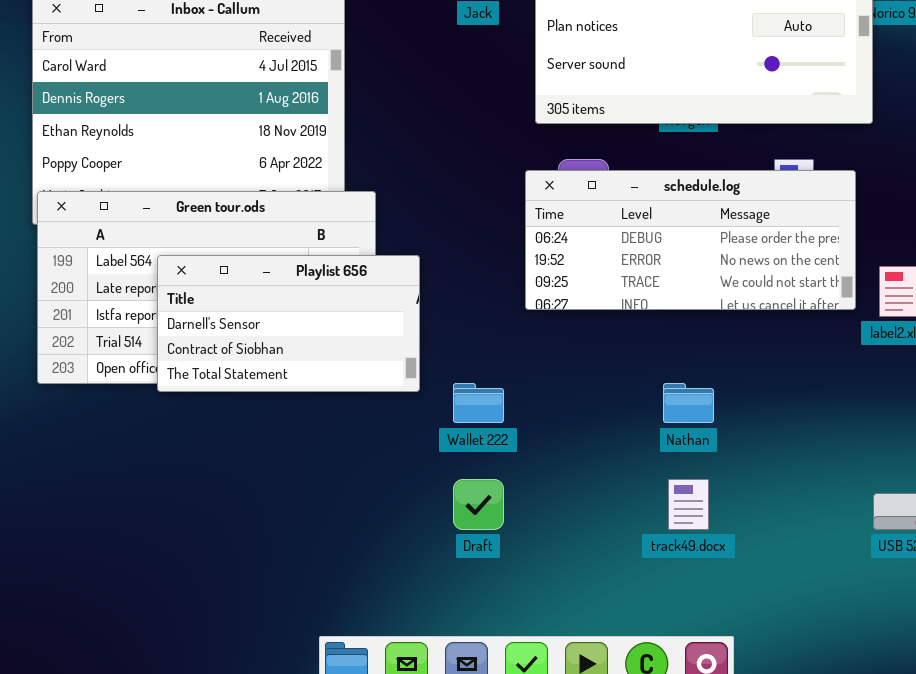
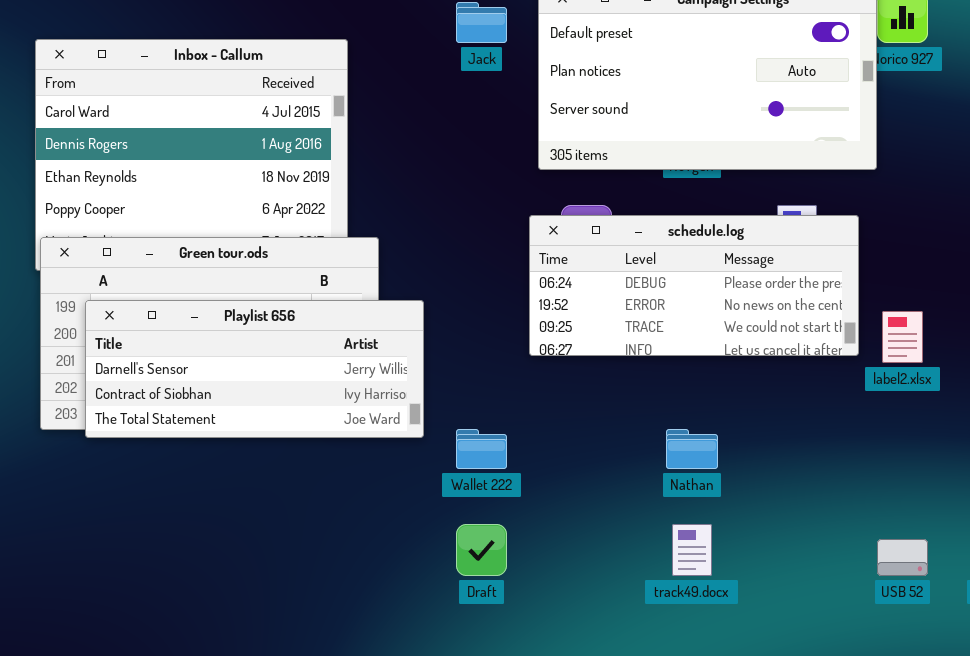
Playlist 656: [157,255,420,392] -> [85,300,424,438], resized

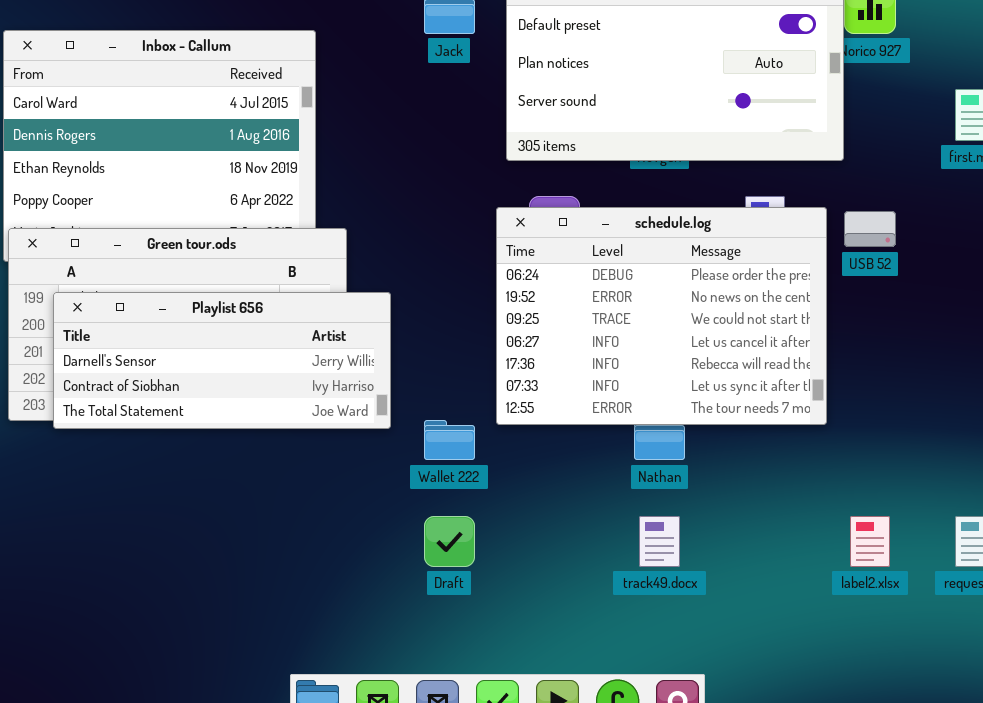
schedule.log: [529,215,859,356] -> [496,207,827,425], resized
label2.xlsx: [882,311,923,363] -> [850,516,890,567], moved
USB 52: [877,539,928,576] -> [844,211,896,247], moved

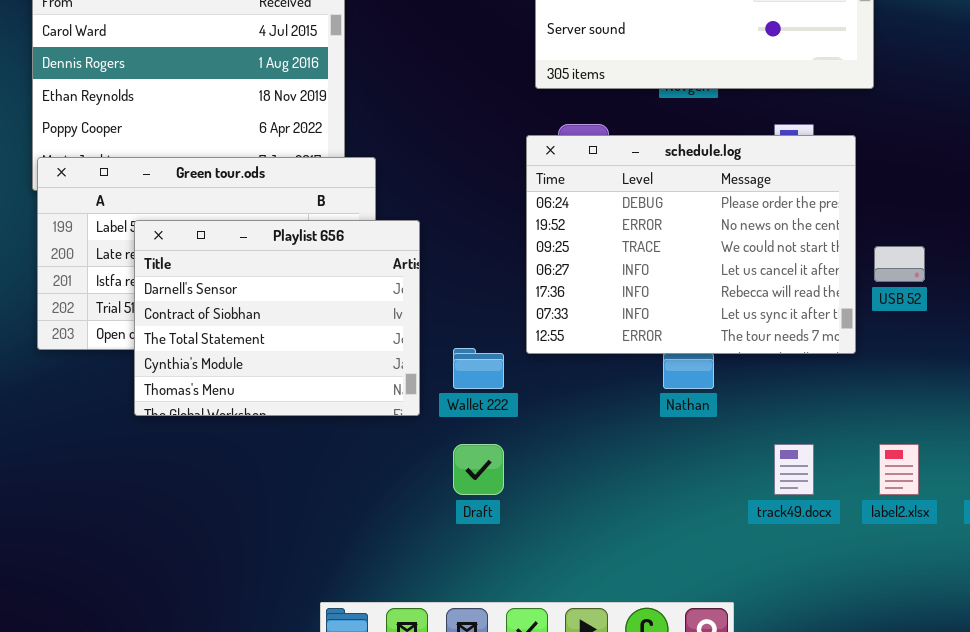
USB 52: [844,211,896,247] -> [874,246,925,282], moved
Playlist 656: [53,292,391,429] -> [134,220,420,416], resized
track49.docx: [639,516,680,567] -> [774,444,814,495], moved

